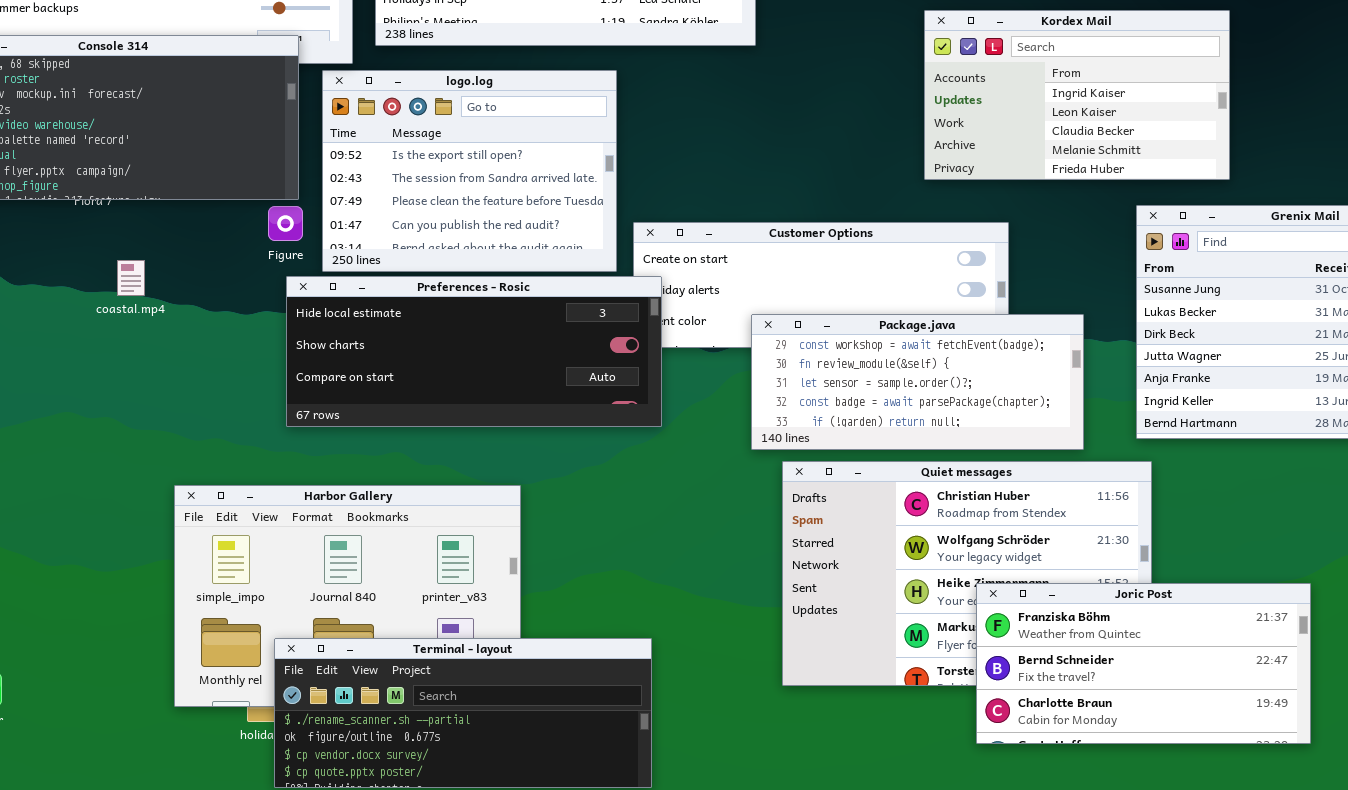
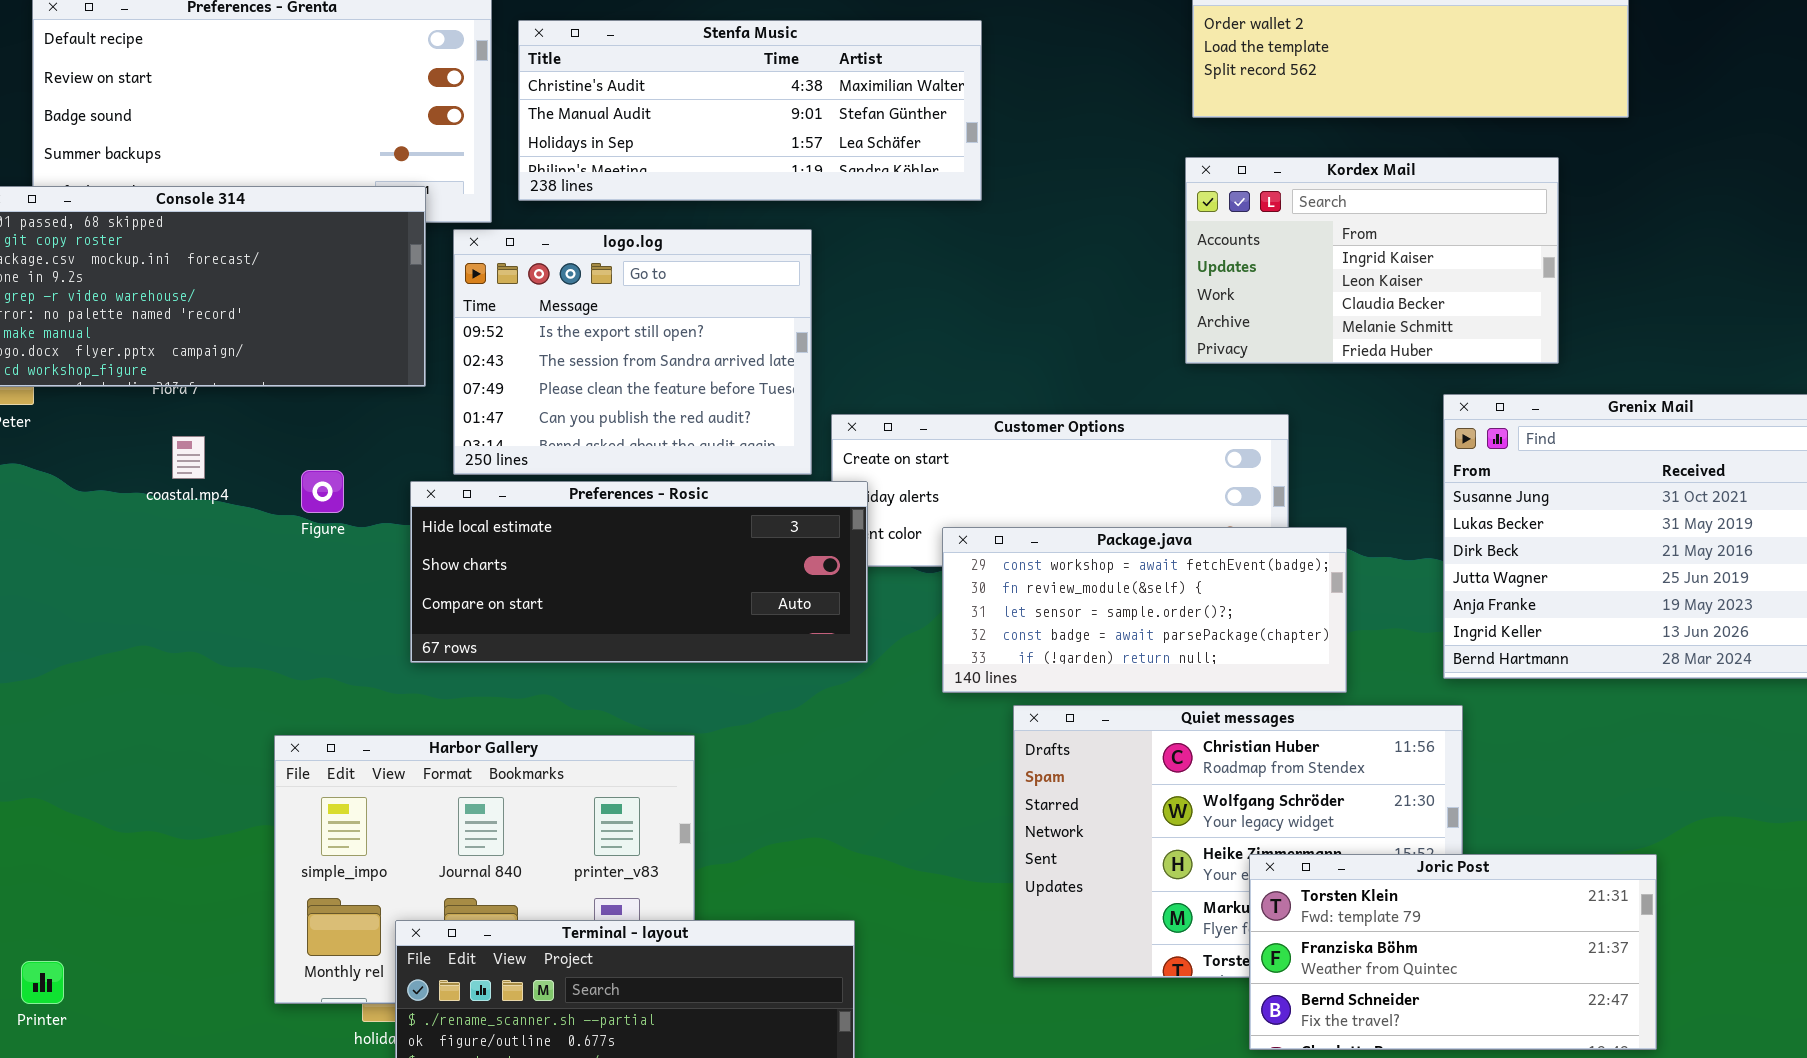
Figure: [268,206,303,241] -> [301,470,344,513], moved
coastal.mp4: [117,260,145,296] -> [172,436,205,479], moved
Package.java: [751,314,1084,450] -> [942,527,1347,693], moved
Joric Post: [976,583,1311,744] -> [1249,854,1657,1050], scrolled up 1 row

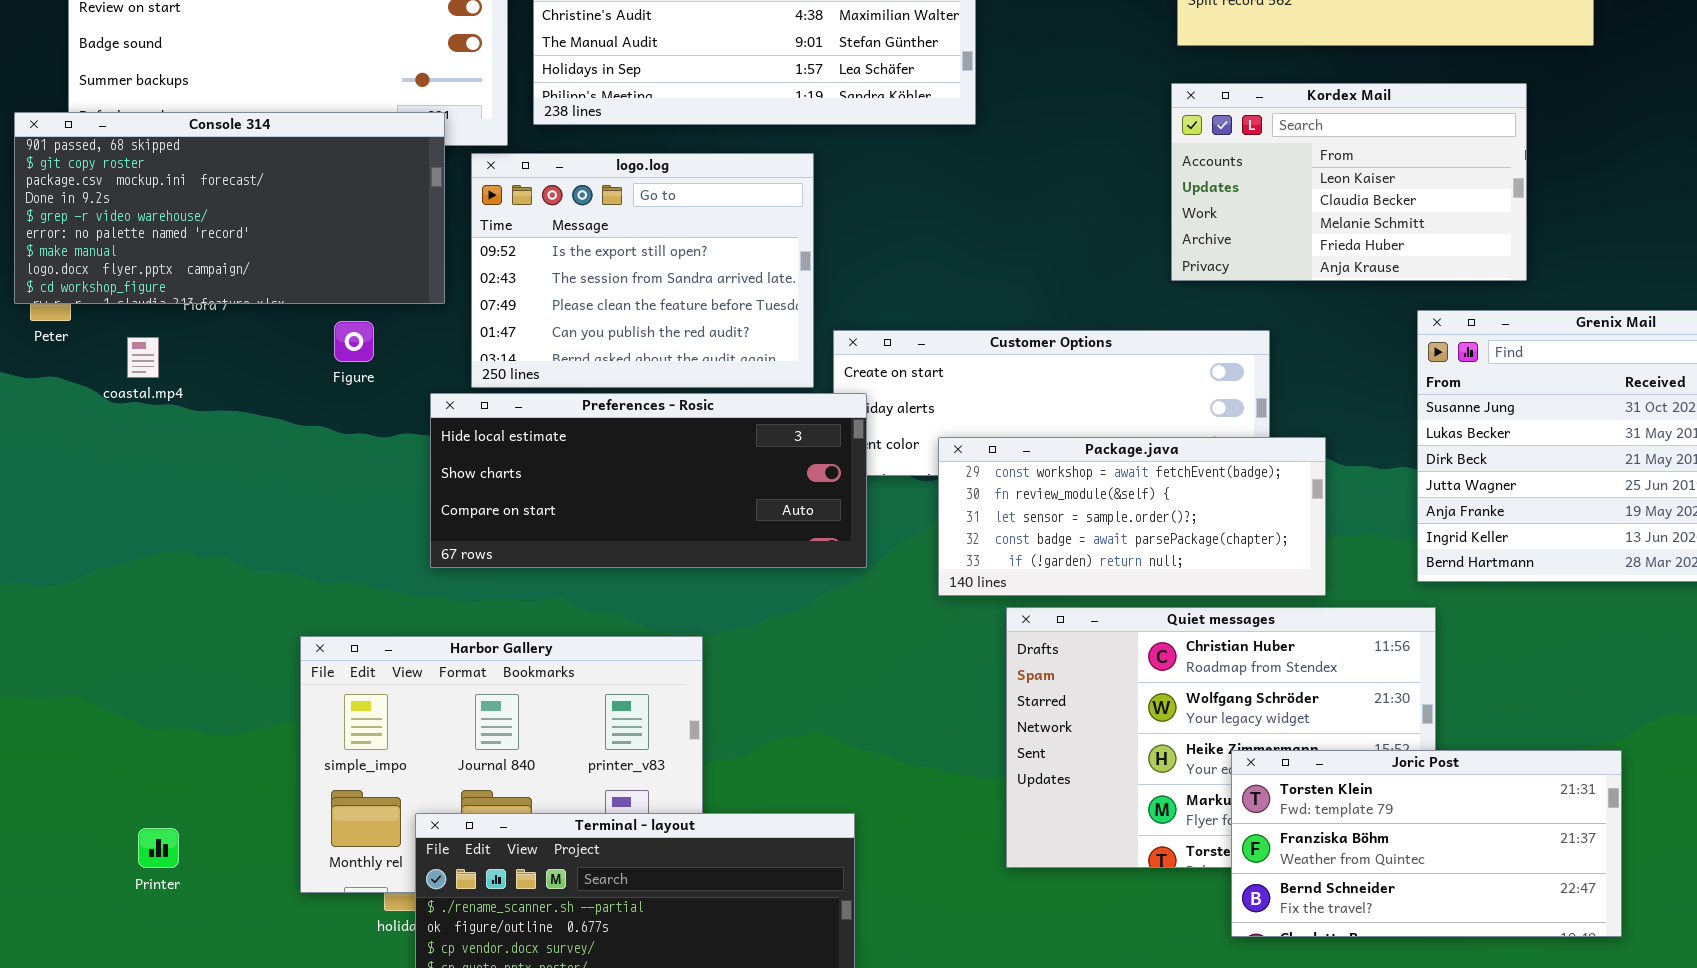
Kordex Mail: [1185,157,1559,364] -> [1171,83,1527,281], scrolled down 1 row
coastal.mp4: [172,436,205,479] -> [127,337,159,378], moved
Figure: [301,470,344,513] -> [334,321,374,362], moved
Printer: [21,961,64,1004] -> [138,828,179,868], moved

